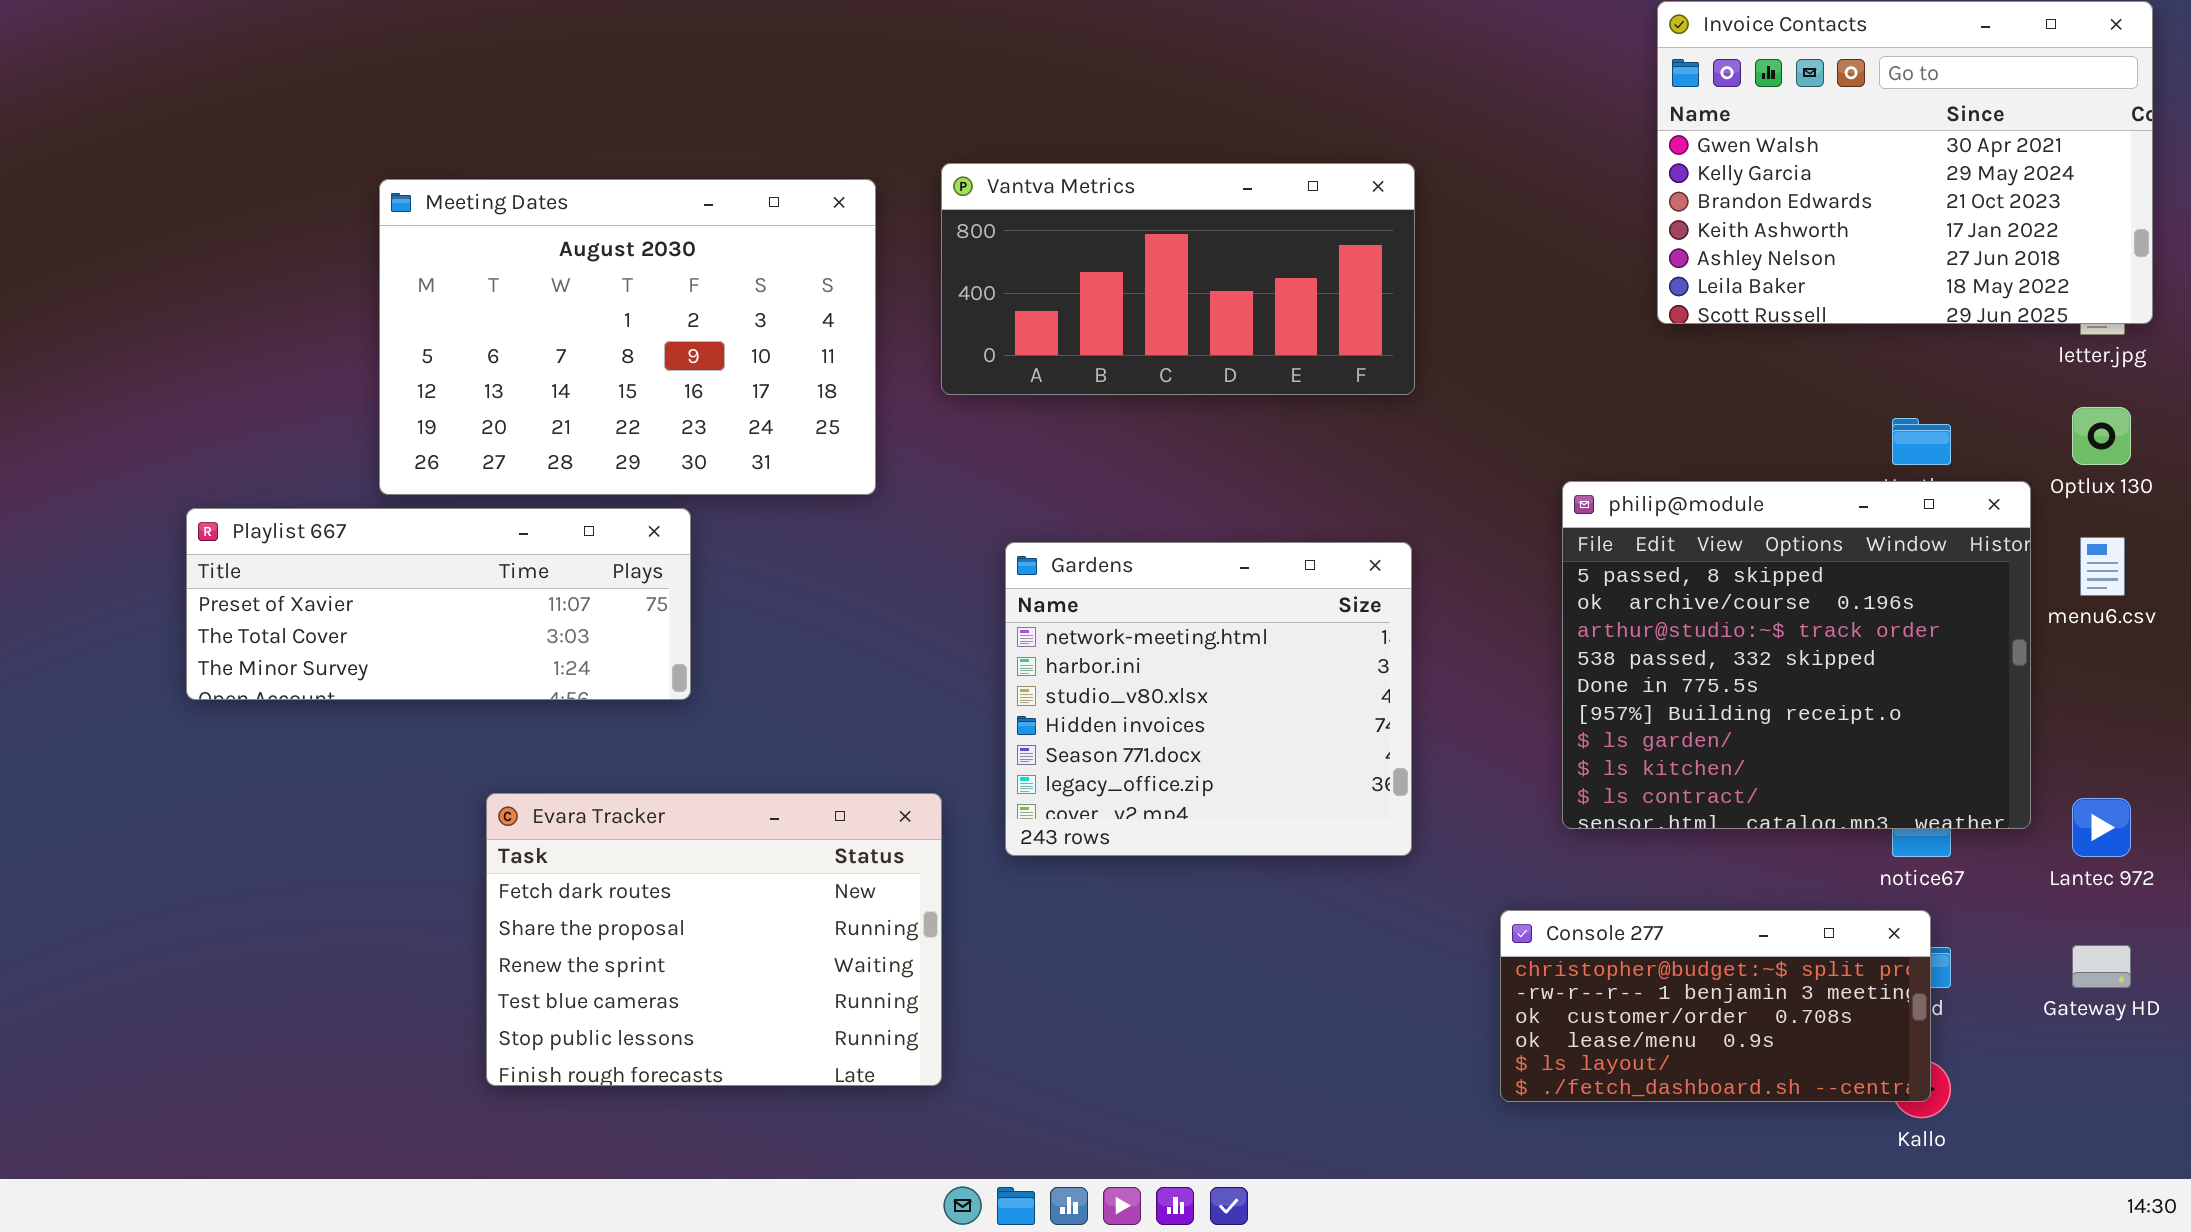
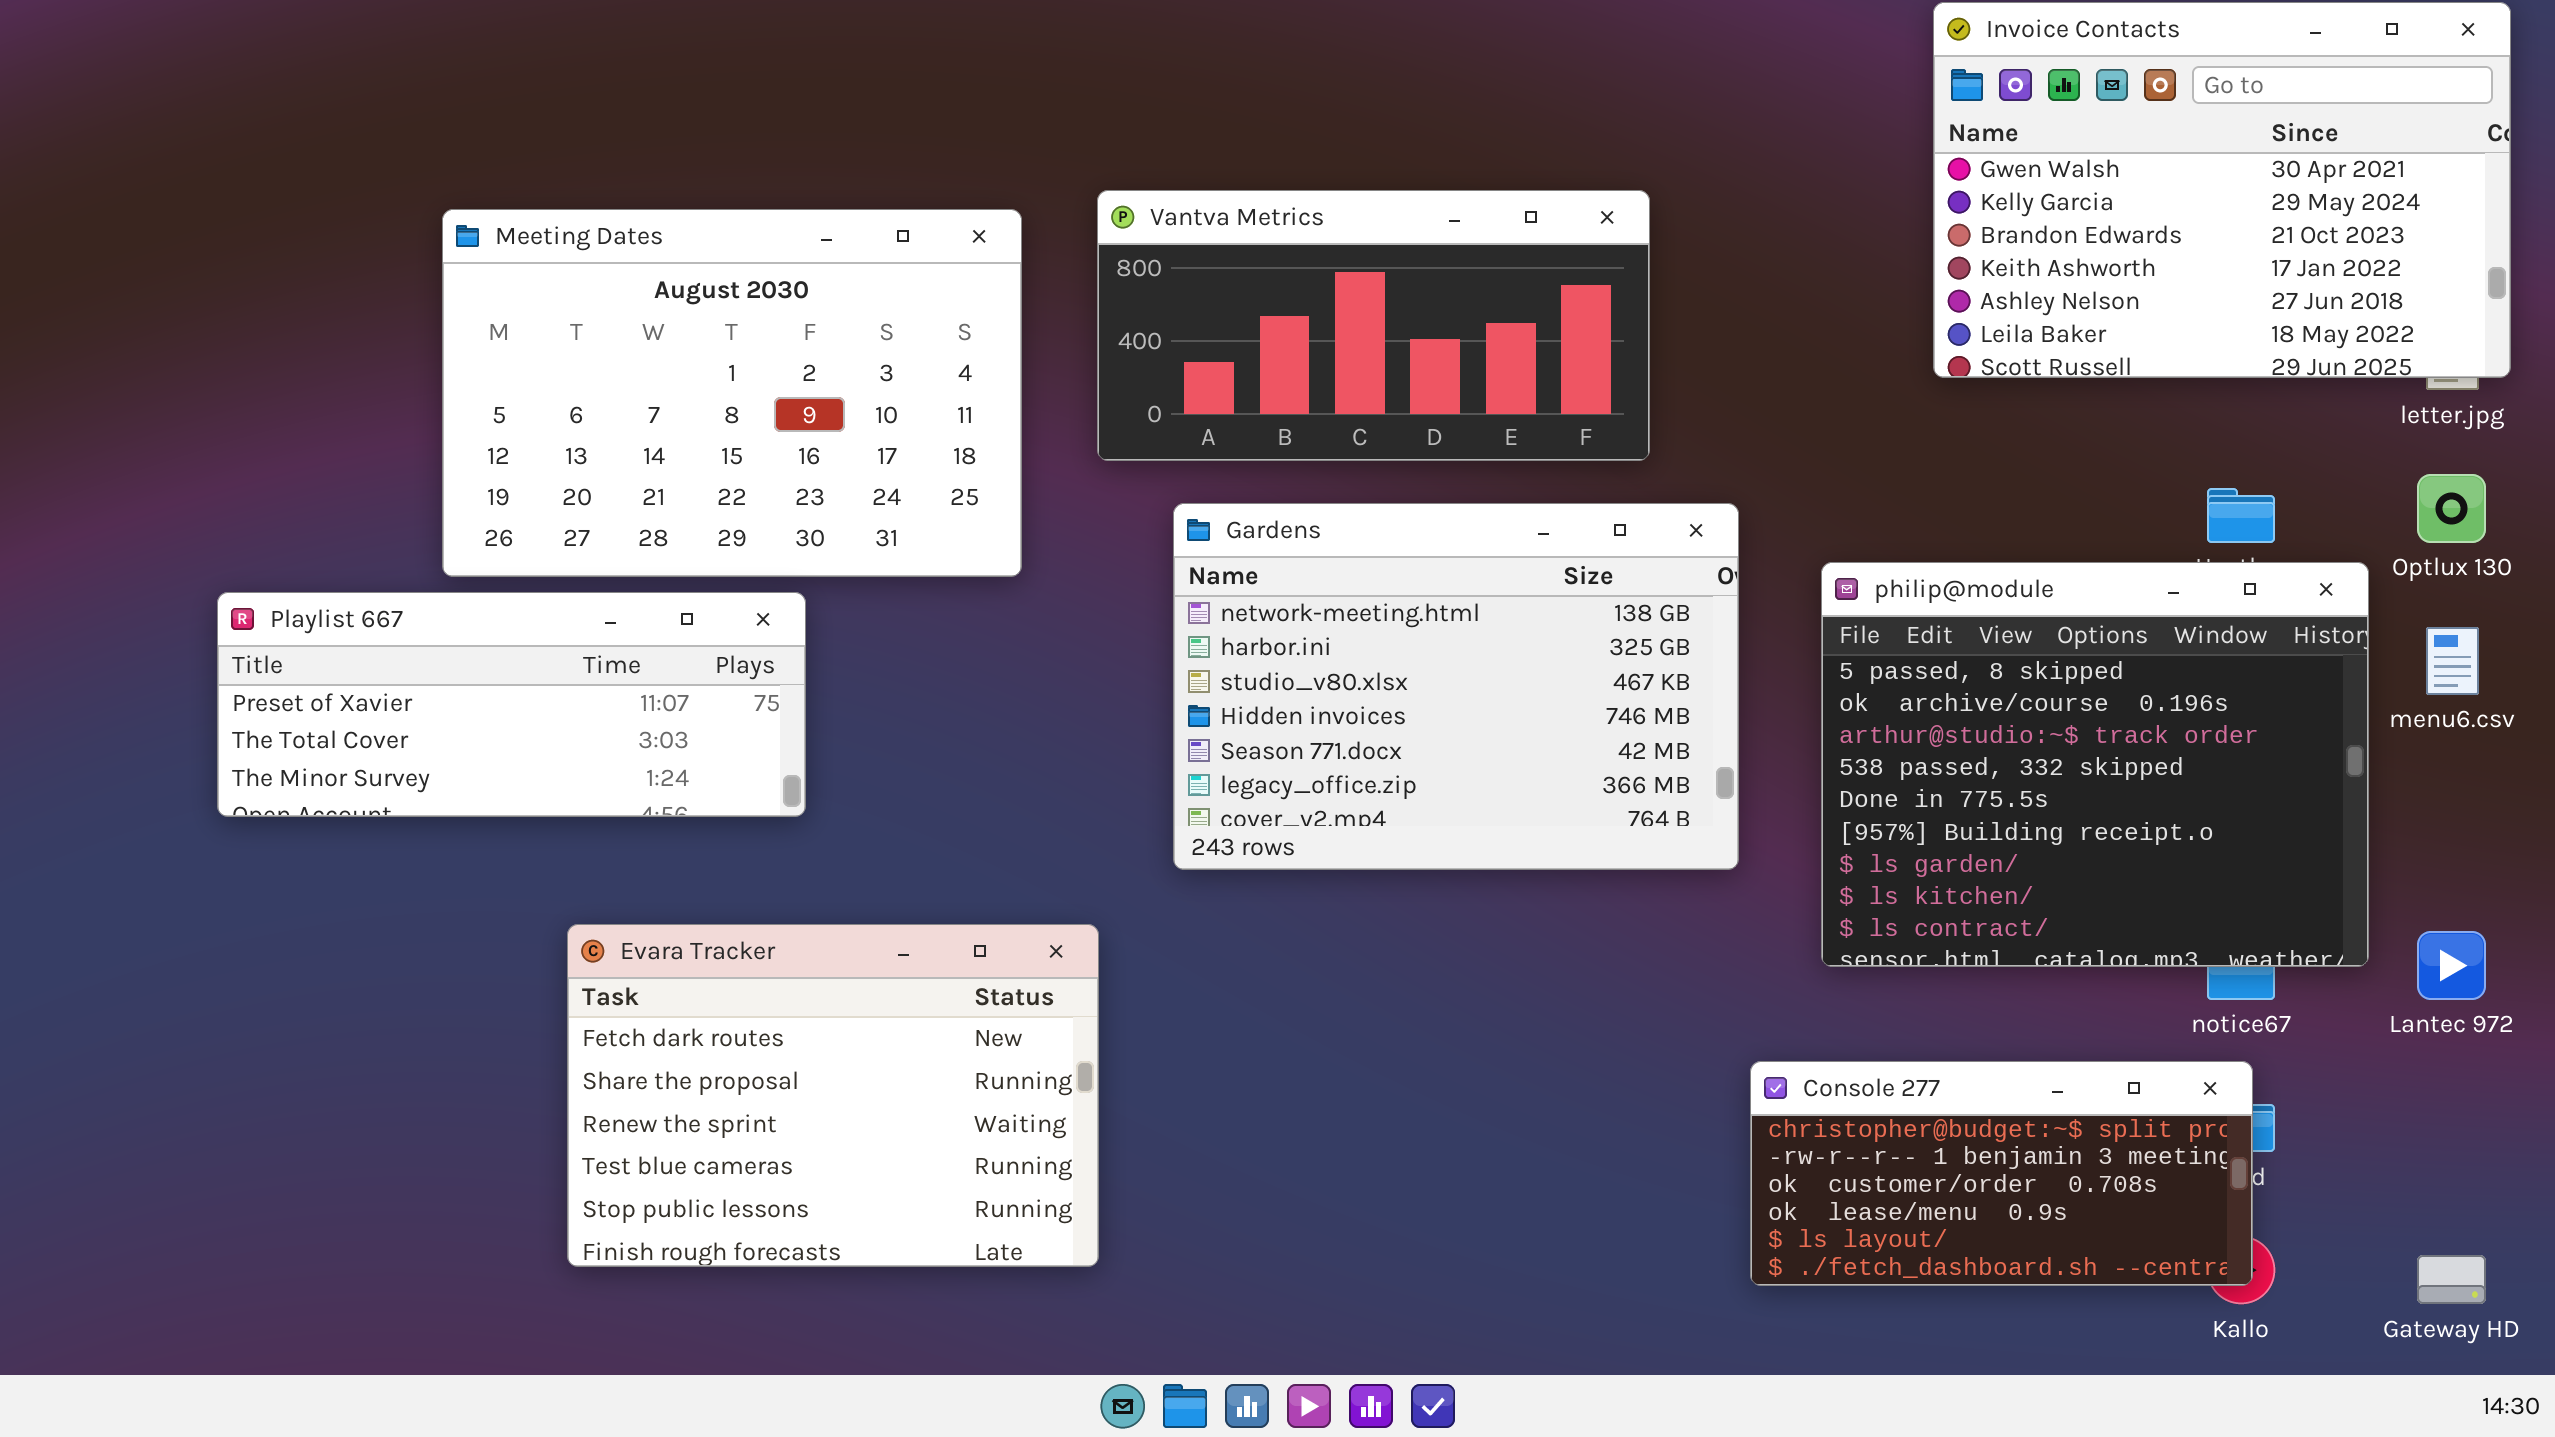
Gardens: [1005,542,1412,856] -> [1173,503,1739,870], moved, resized
Gateway HD: [2072,945,2131,988] -> [2417,1255,2486,1304], moved

